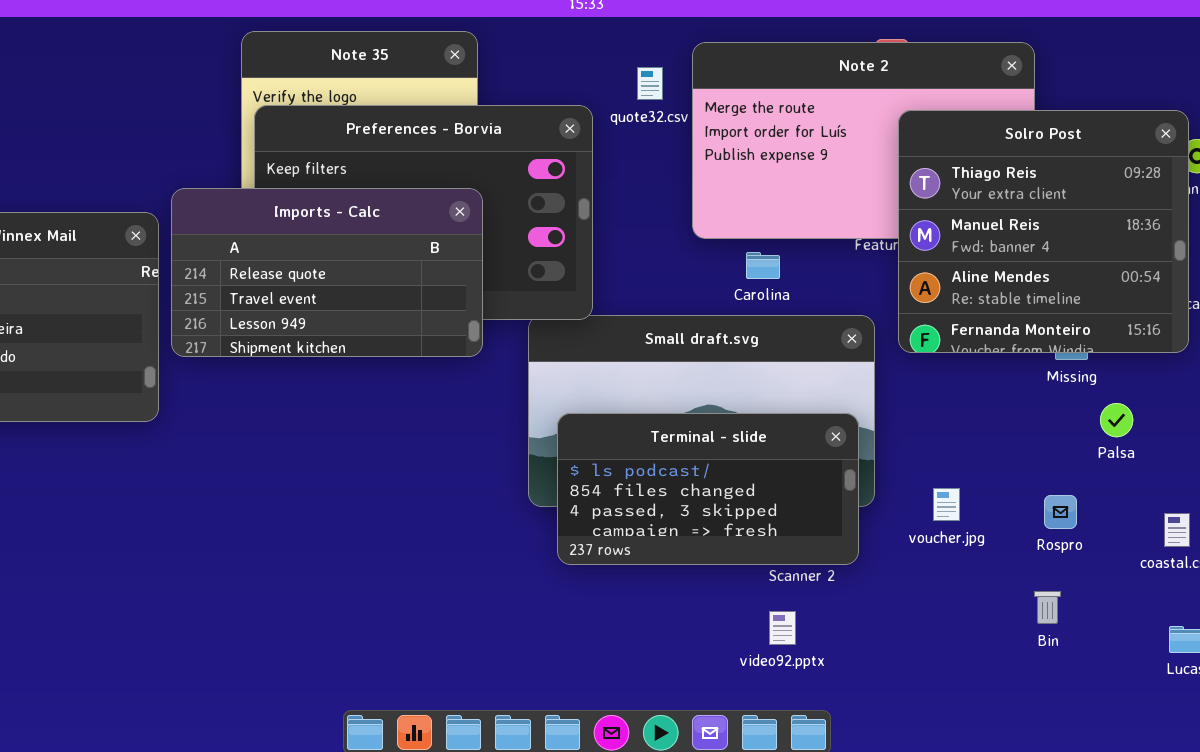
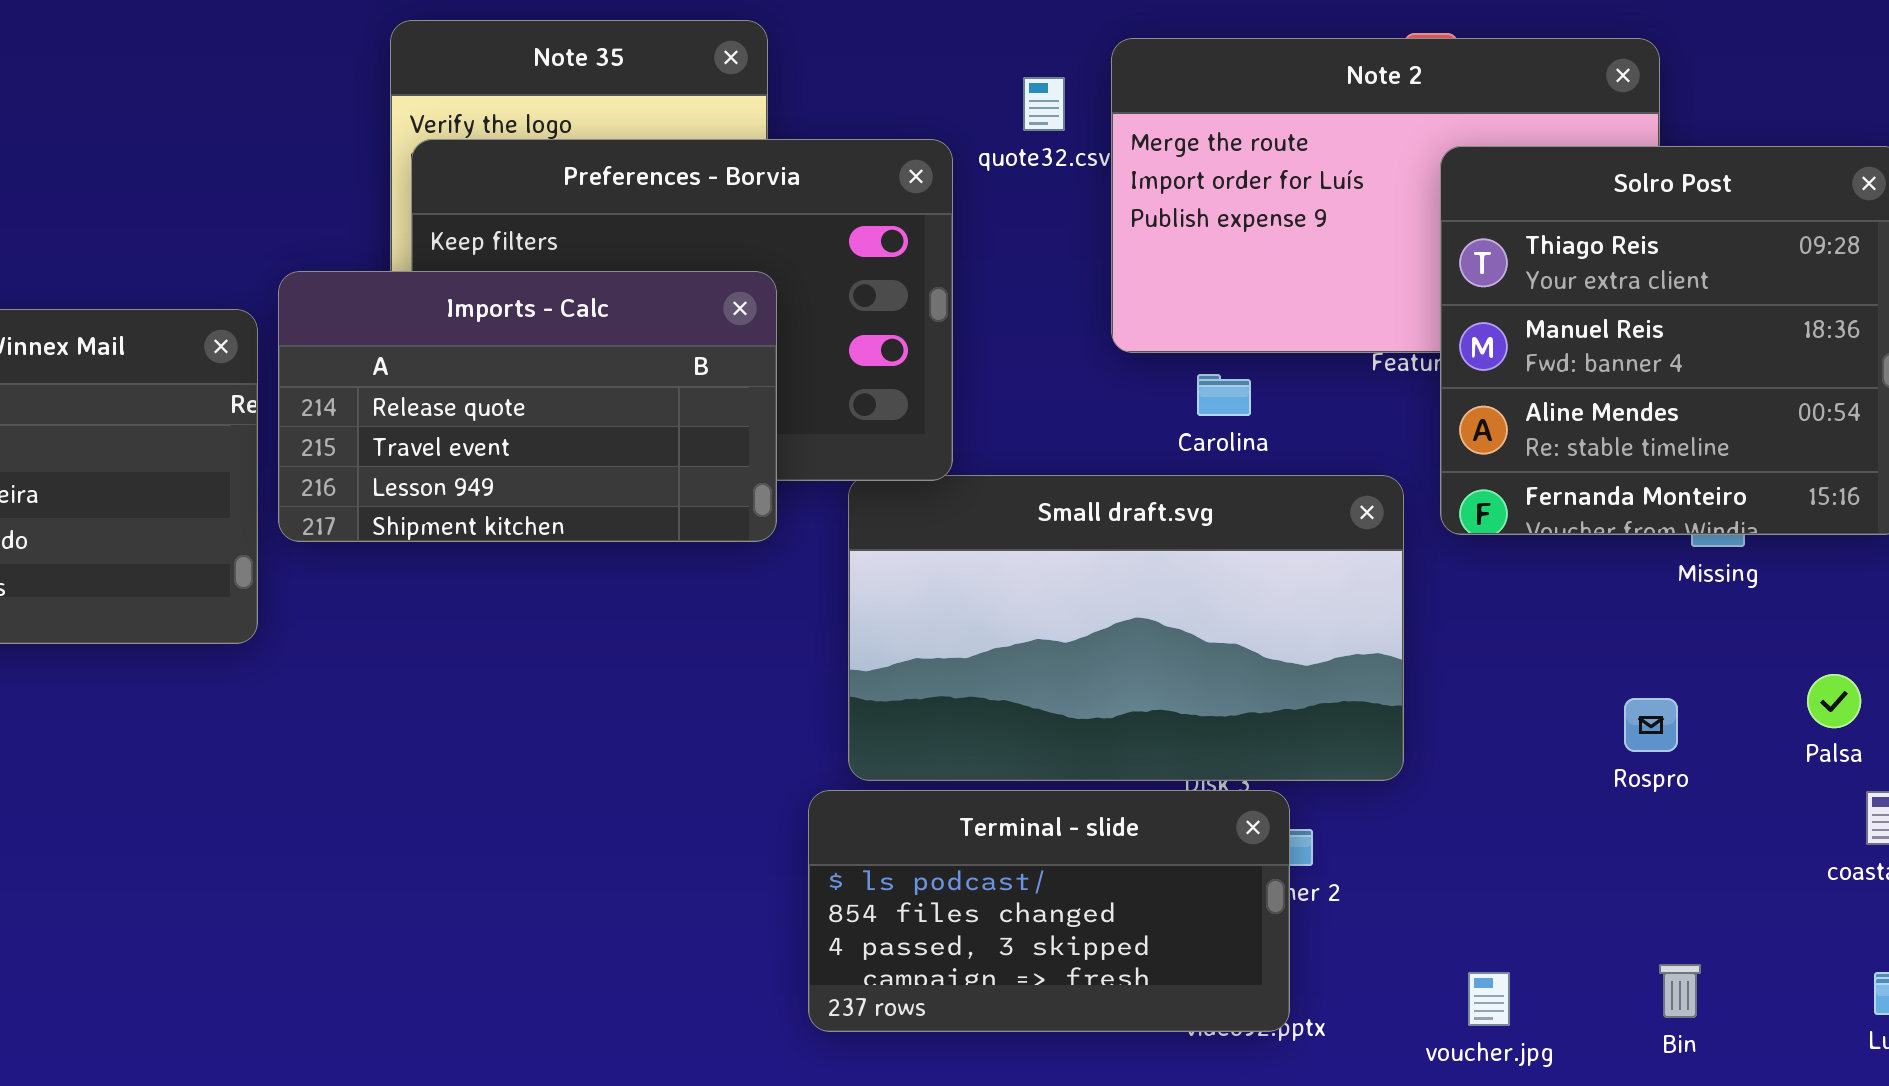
Palsa: [1100,403,1133,437] -> [1807,674,1861,728], moved
Terminal - slide: [557,413,859,565] -> [808,790,1290,1032], moved
voucher.jpg: [933,488,960,521] -> [1468,972,1510,1026], moved
Rospro: [1044,495,1077,529] -> [1624,698,1678,752], moved
Bin: [1034,591,1061,624] -> [1659,964,1701,1018], moved

